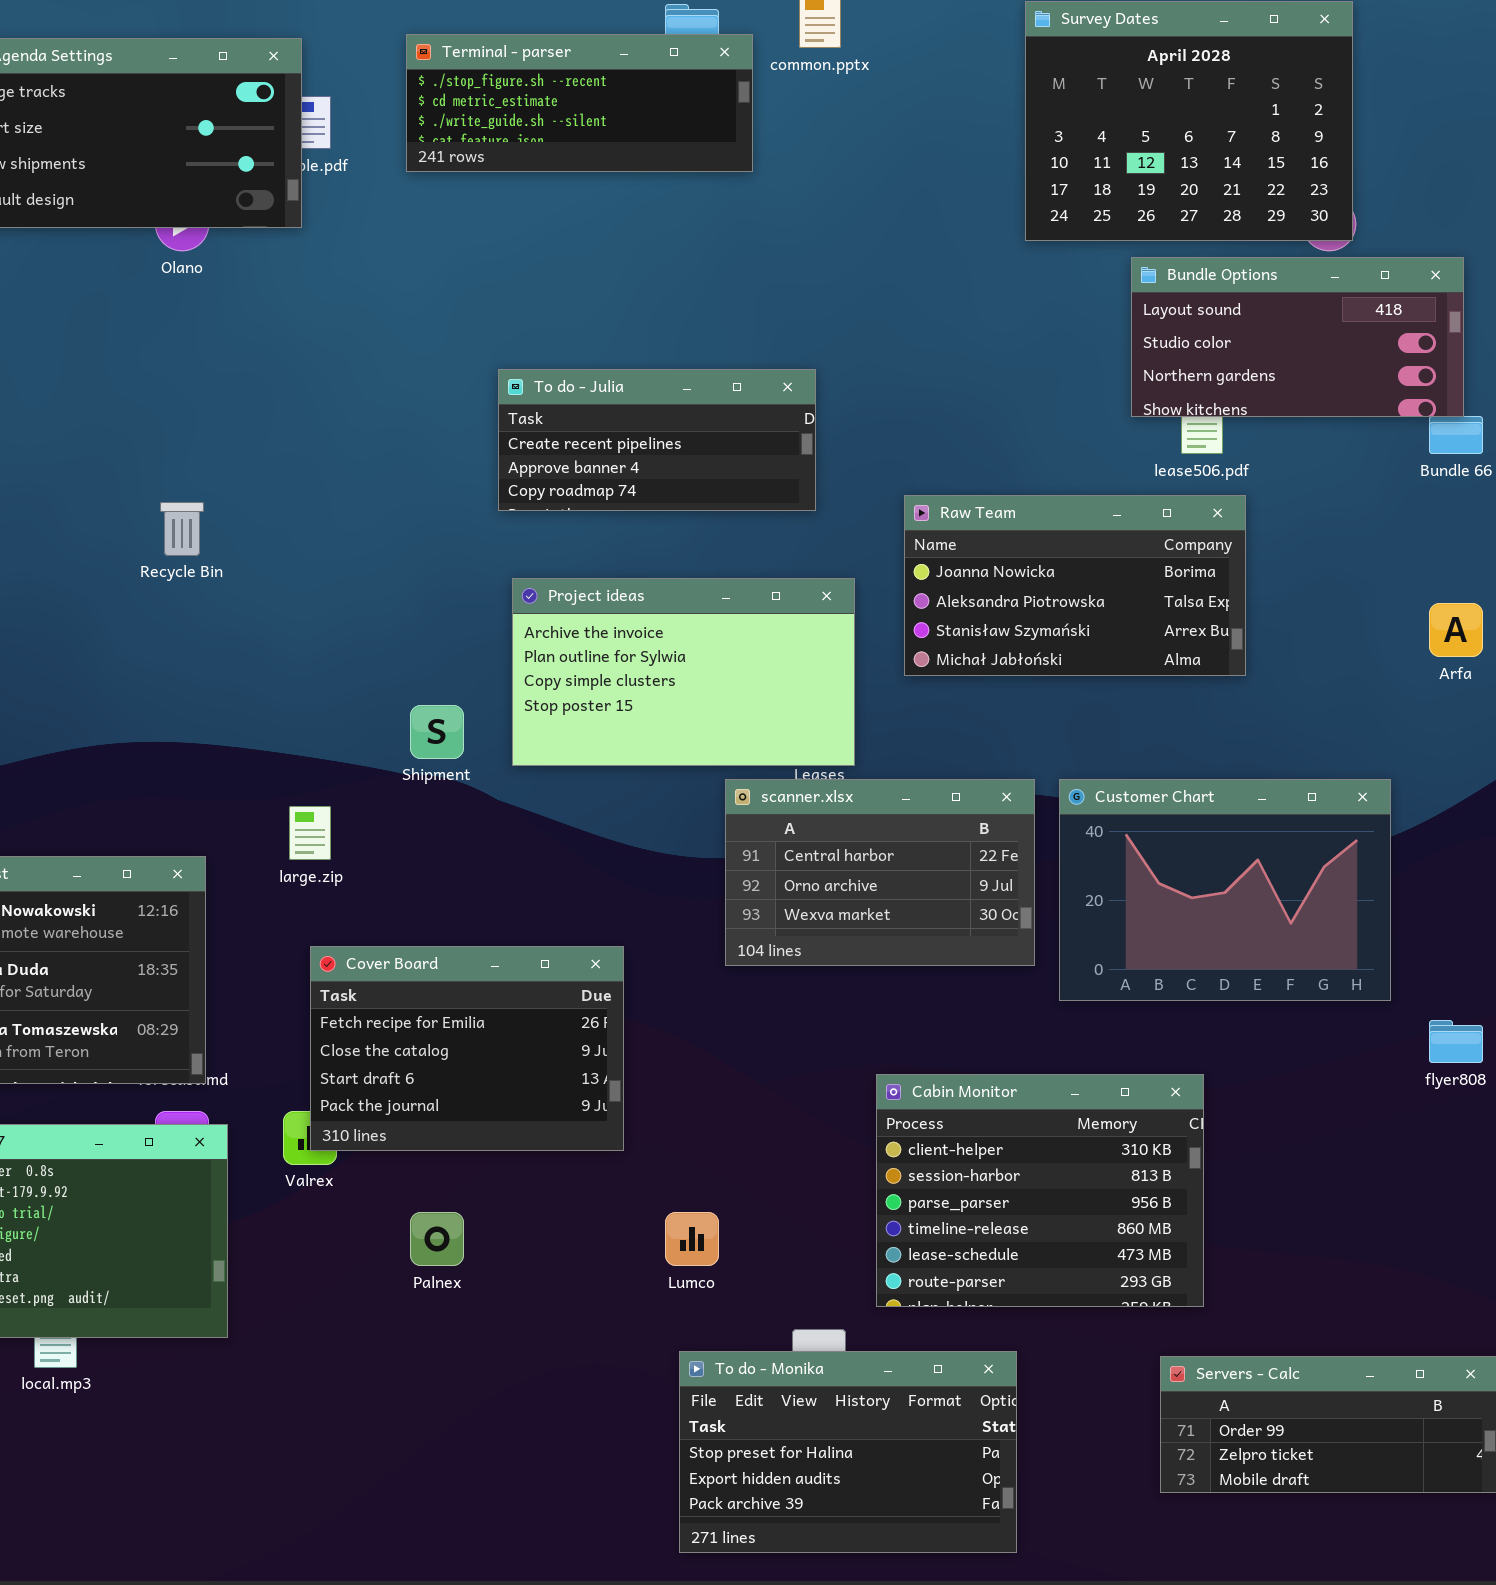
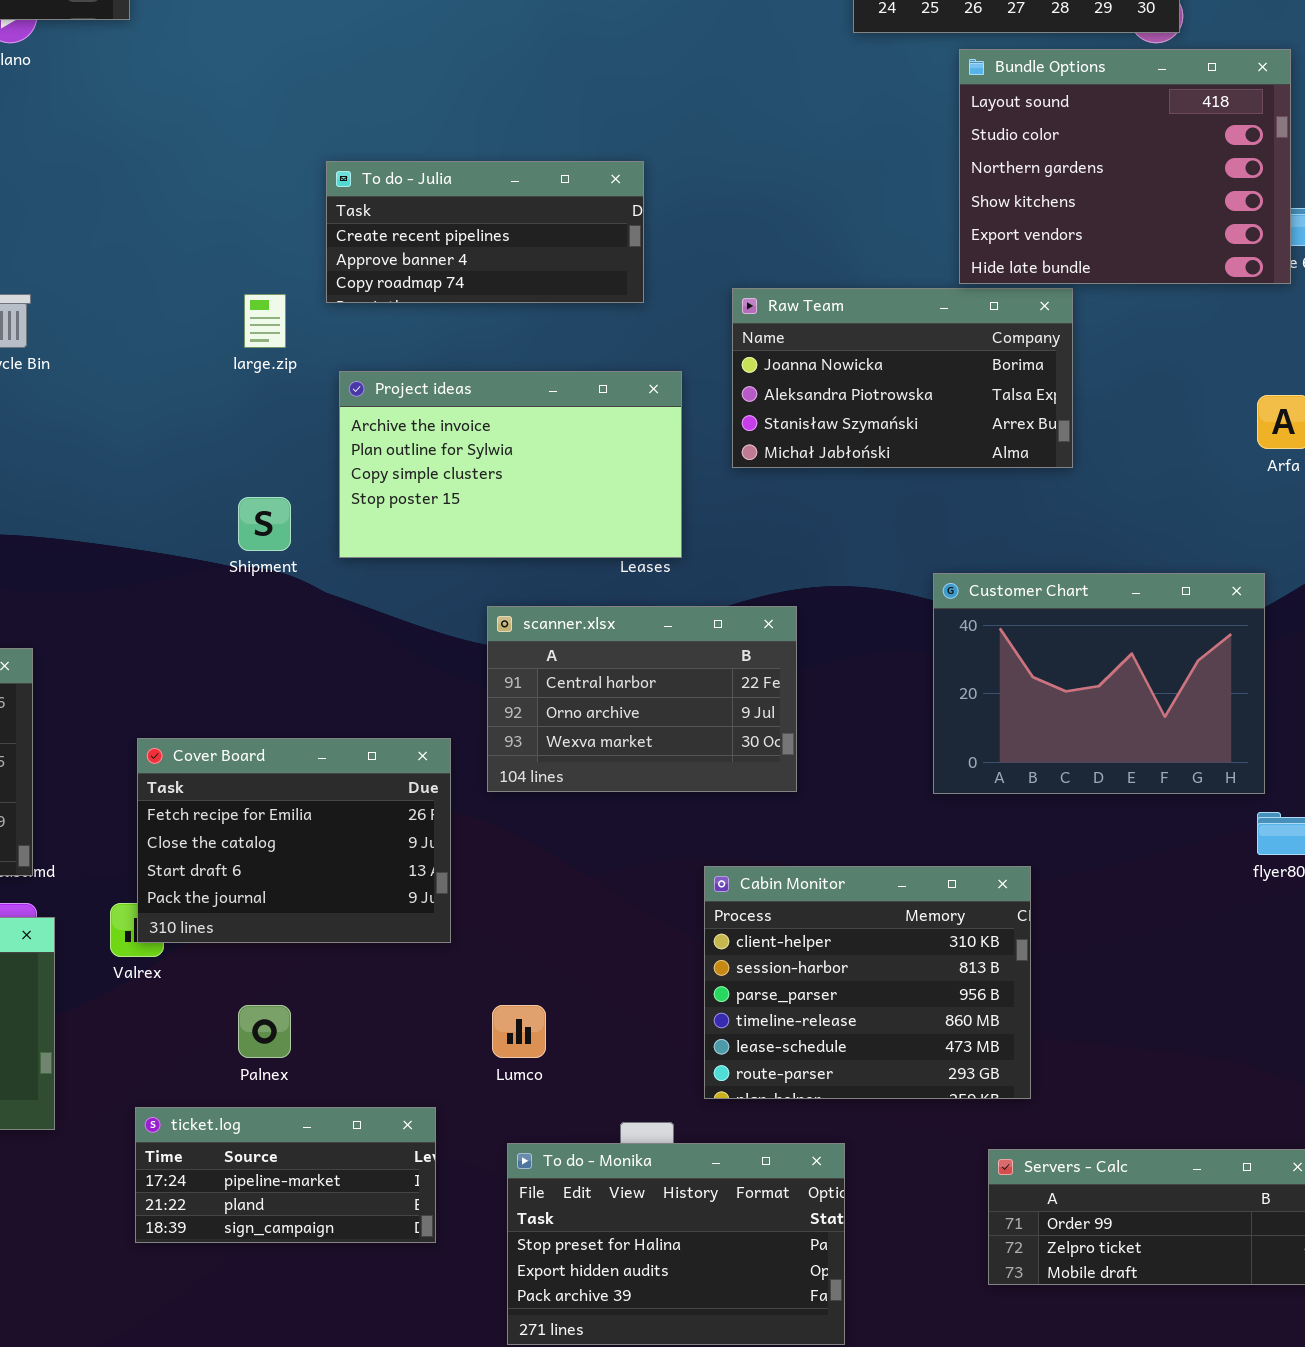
Bundle Options: [1131,257,1464,417] -> [959,49,1291,284], resized
scanner.xlsx: [725,779,1035,966] -> [487,606,797,792], moved
Customer Chart: [1059,779,1391,1001] -> [933,573,1265,794], moved
large.zip: [289,806,331,860] -> [244,294,286,348], moved
ticket.log: none -> [135,1107,436,1243], opened

